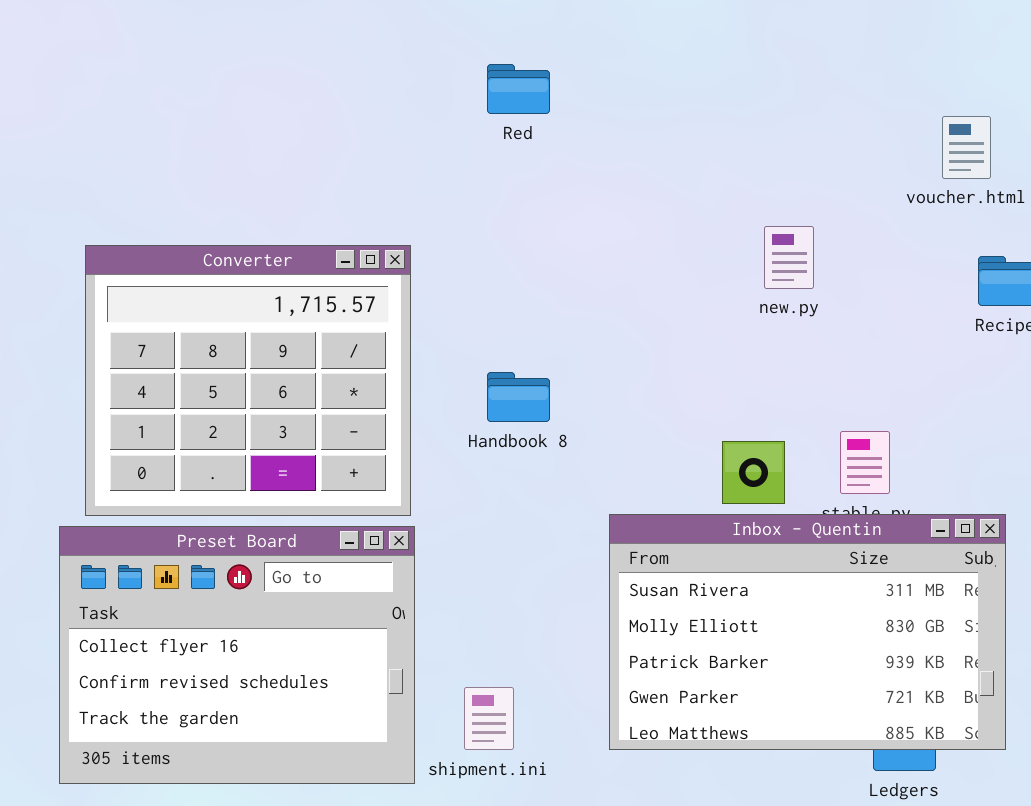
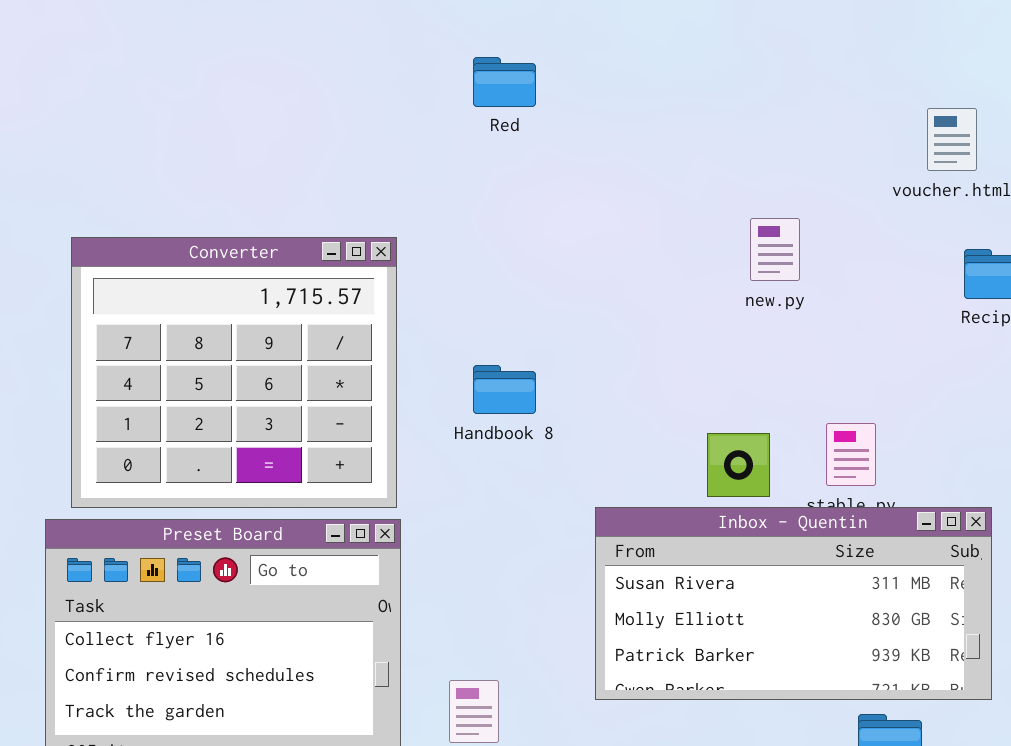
Inbox - Quentin: [609,514,1006,750] -> [595,507,992,700], resized

